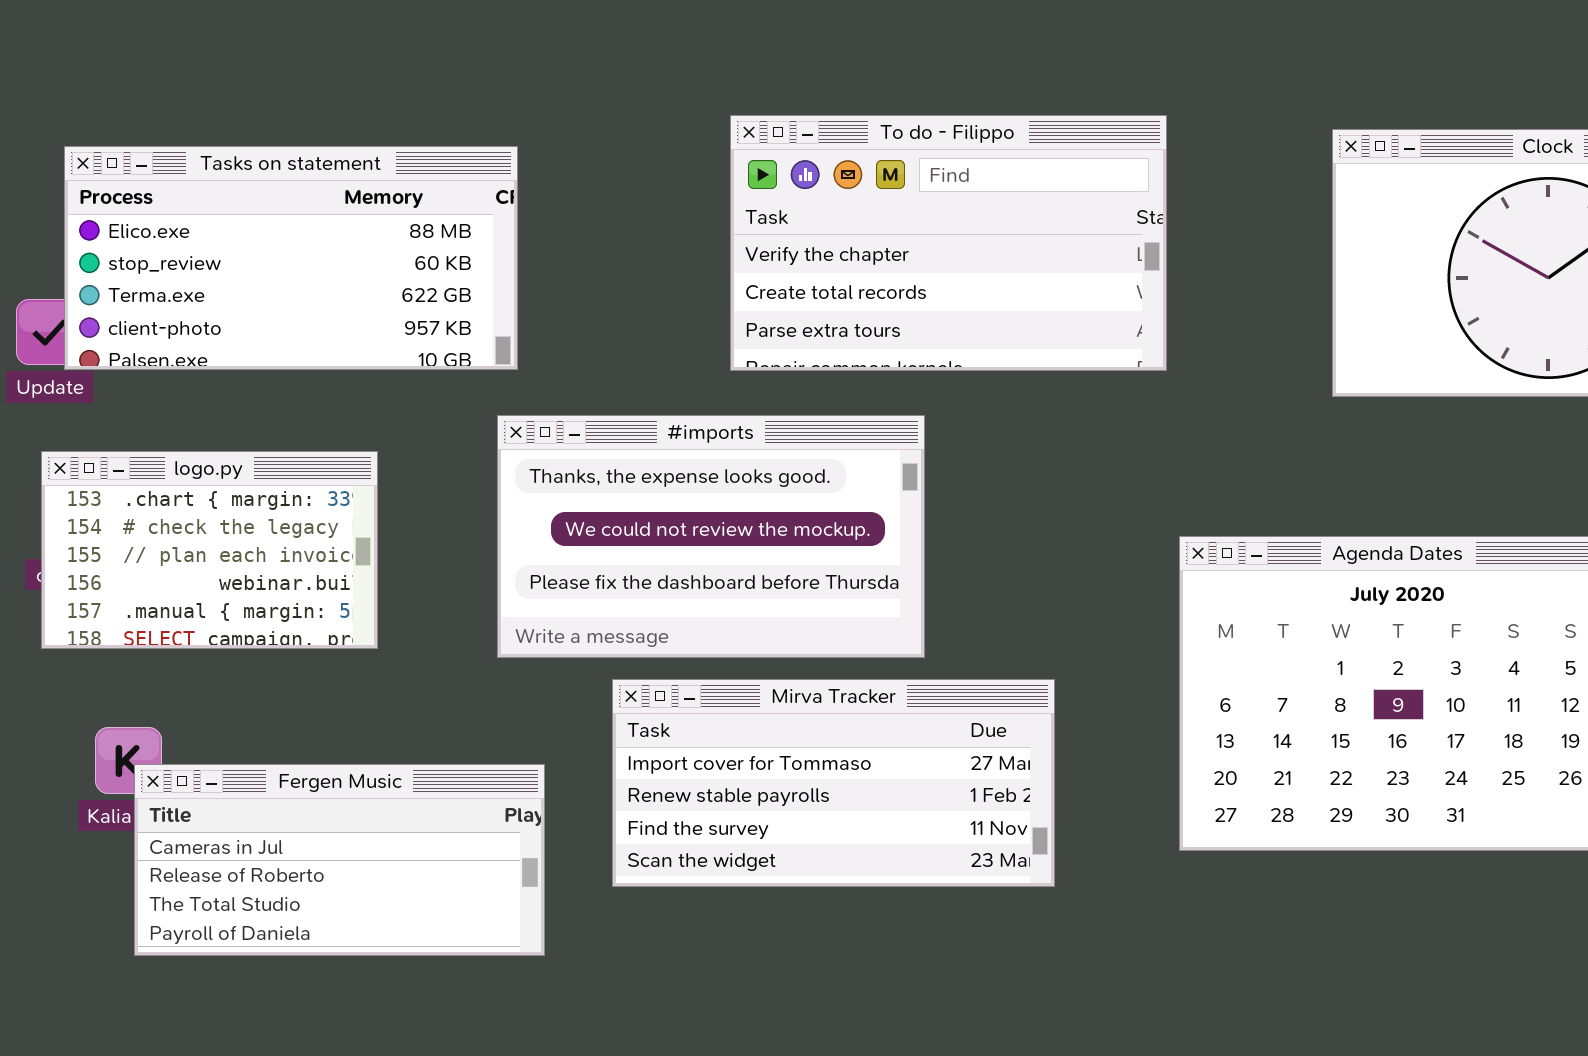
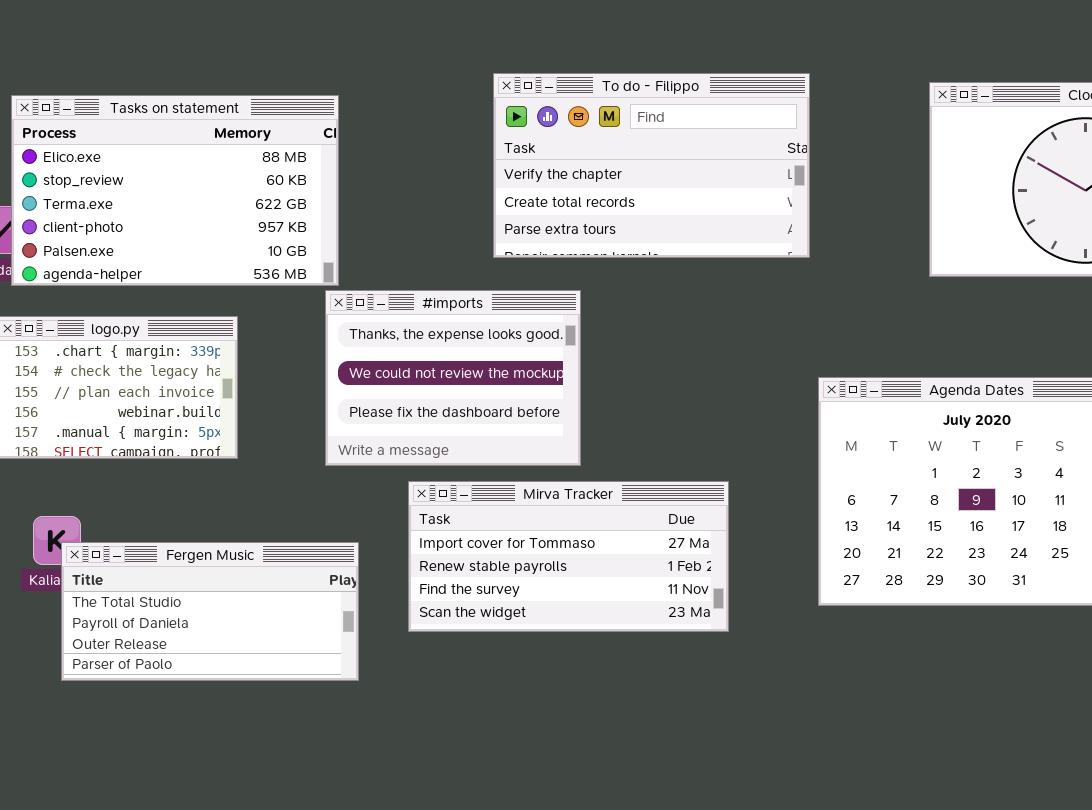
Tasks on statement: [64,146,518,370] -> [11,95,339,286], resized
#imports: [497,415,925,658] -> [325,290,581,466], resized
Fergen Music: [134,764,545,956] -> [61,542,359,681], scrolled down 2 rows

